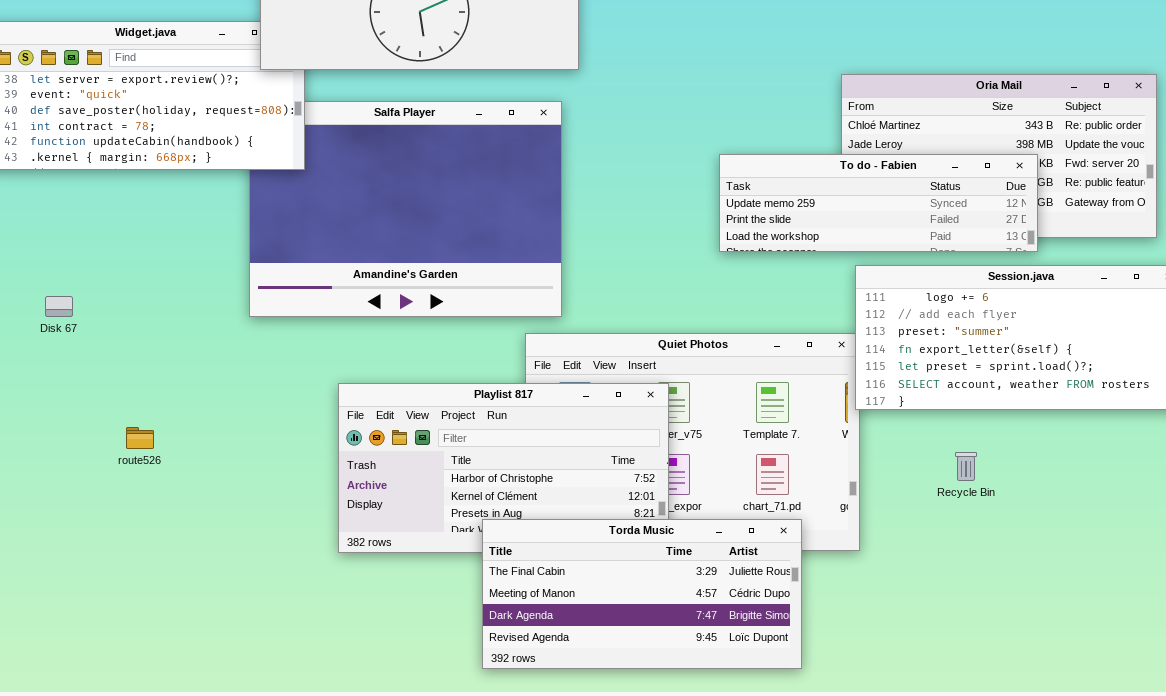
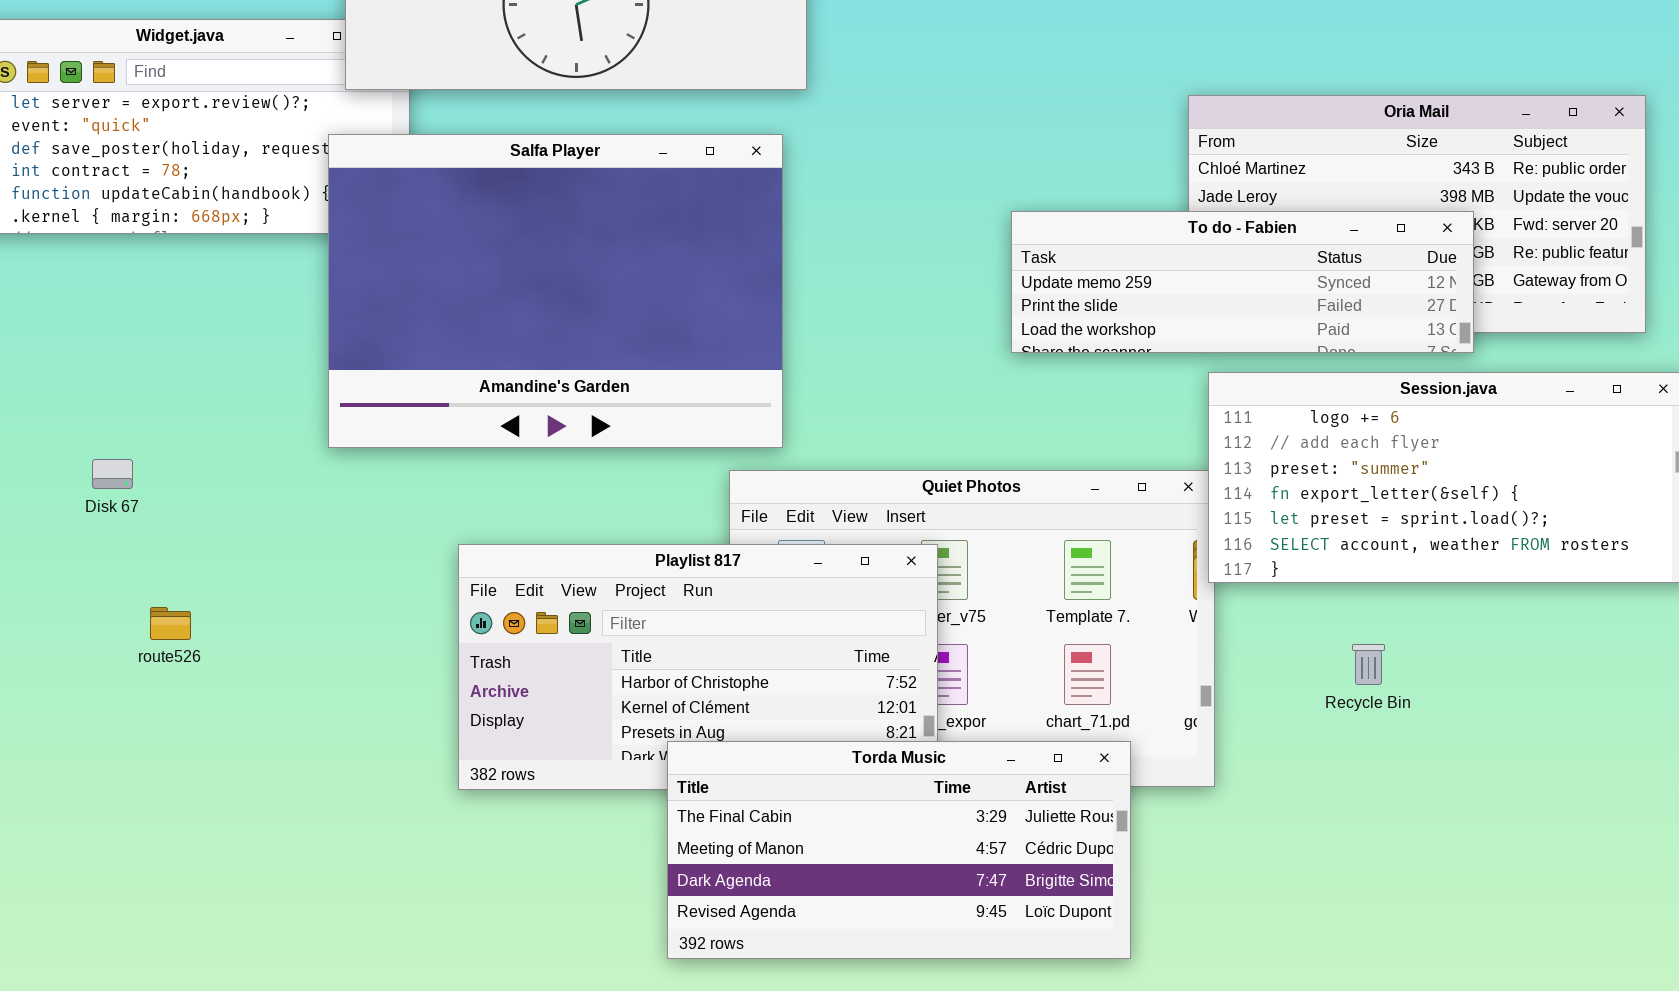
Salfa Player: [249,101,562,317] -> [328,134,783,448], raised
Disk 67: [45,296,73,317] -> [92,459,133,489], moved

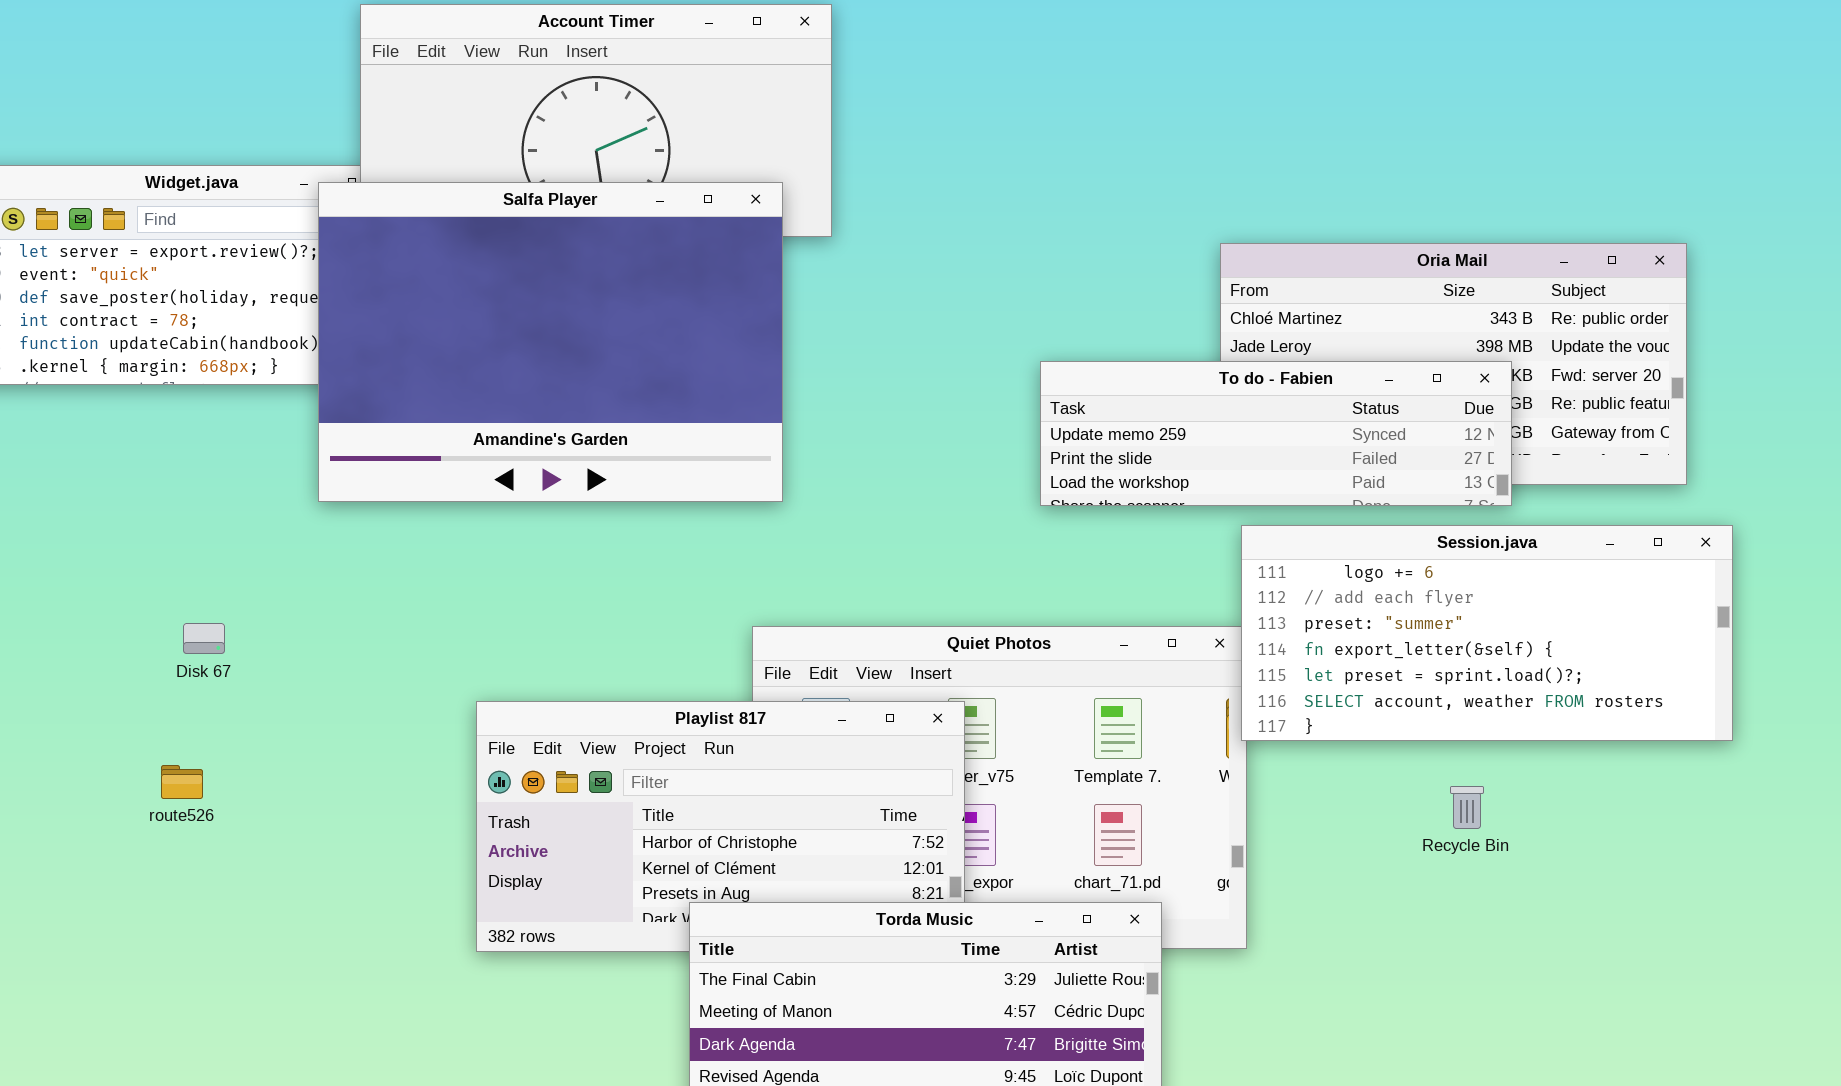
Salfa Player: [328,134,783,448] -> [318,182,783,502], moved
Disk 67: [92,459,133,489] -> [183,623,225,654], moved
Recycle Bin: [1352,644,1385,685] -> [1450,786,1484,829], moved

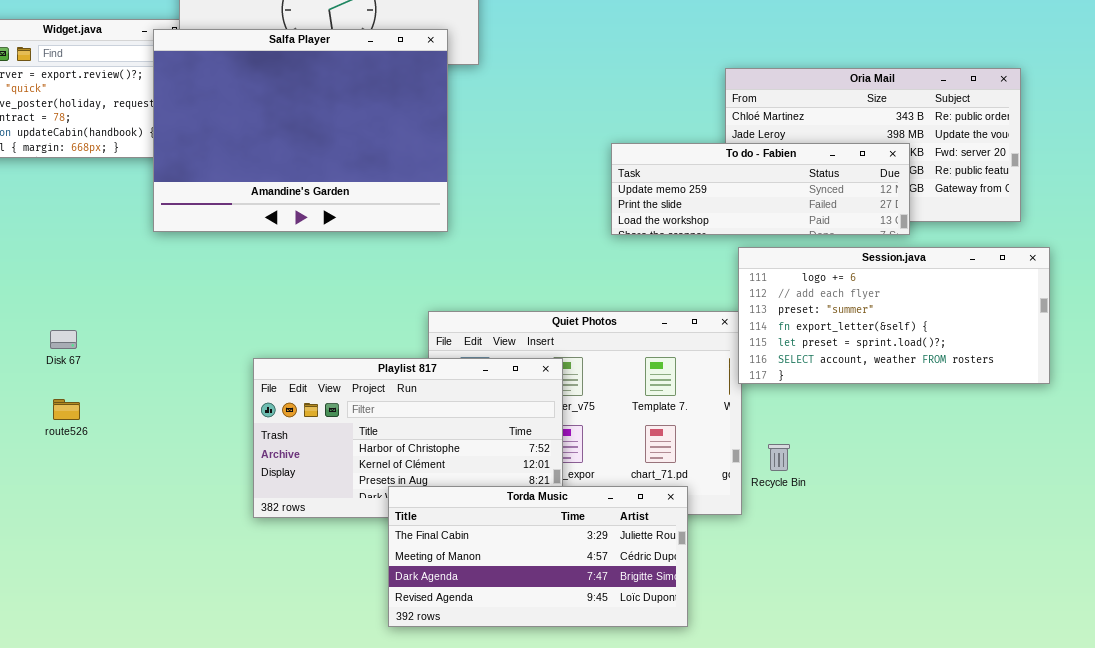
Disk 67: [183,623,225,654] -> [50,330,77,349], moved
Recycle Bin: [1450,786,1484,829] -> [768,444,790,471], moved

